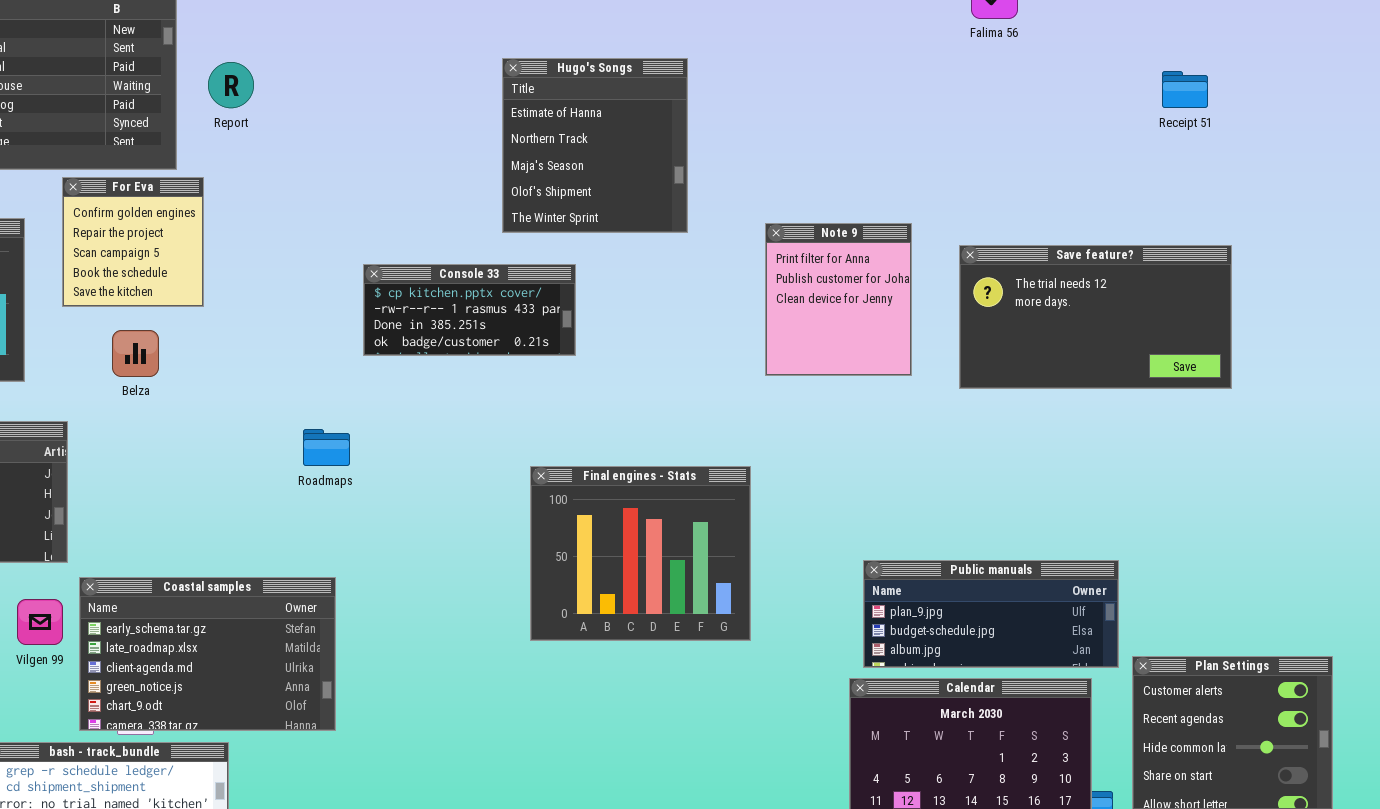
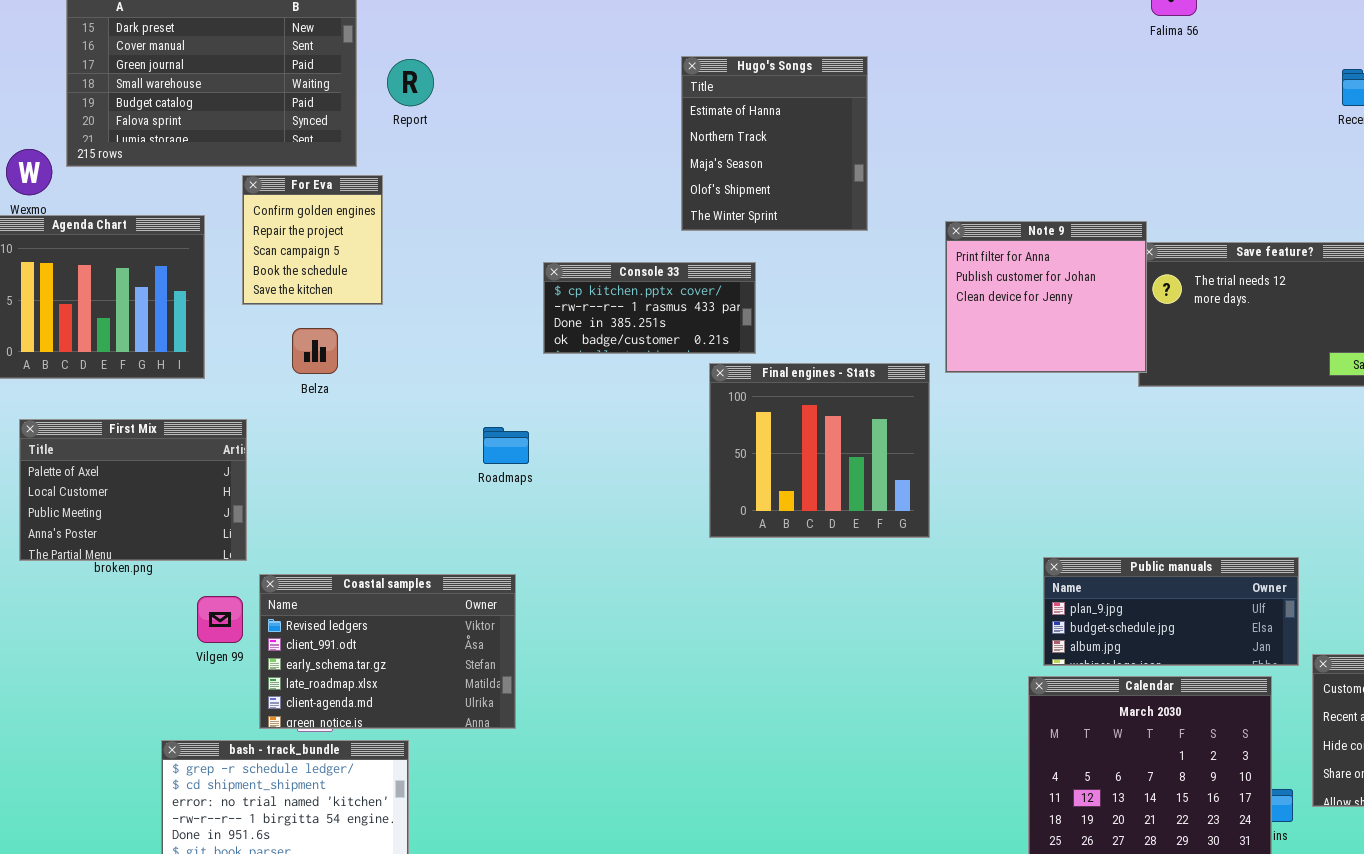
Note 9: [765,223,912,376] -> [945,221,1147,373], resized
Final engines - Stats: [530,466,751,641] -> [709,363,930,538], moved
Coastal samples: [79,577,336,731] -> [259,574,516,729], scrolled up 2 rows

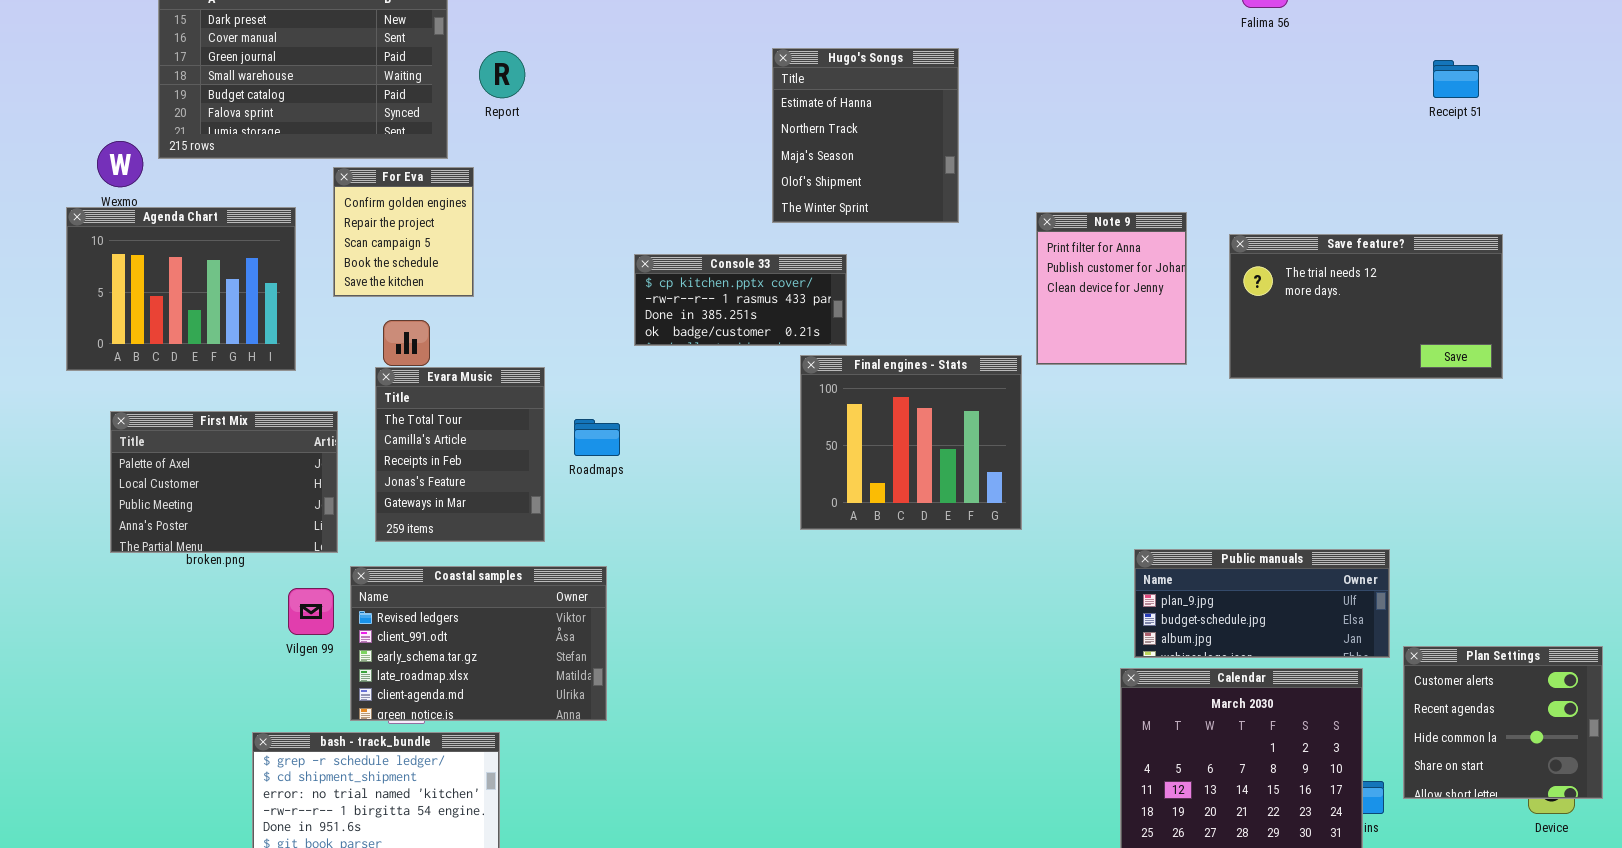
Note 9: [945,221,1147,373] -> [1036,212,1187,365], resized
Evara Music: none -> [375,367,545,542], opened

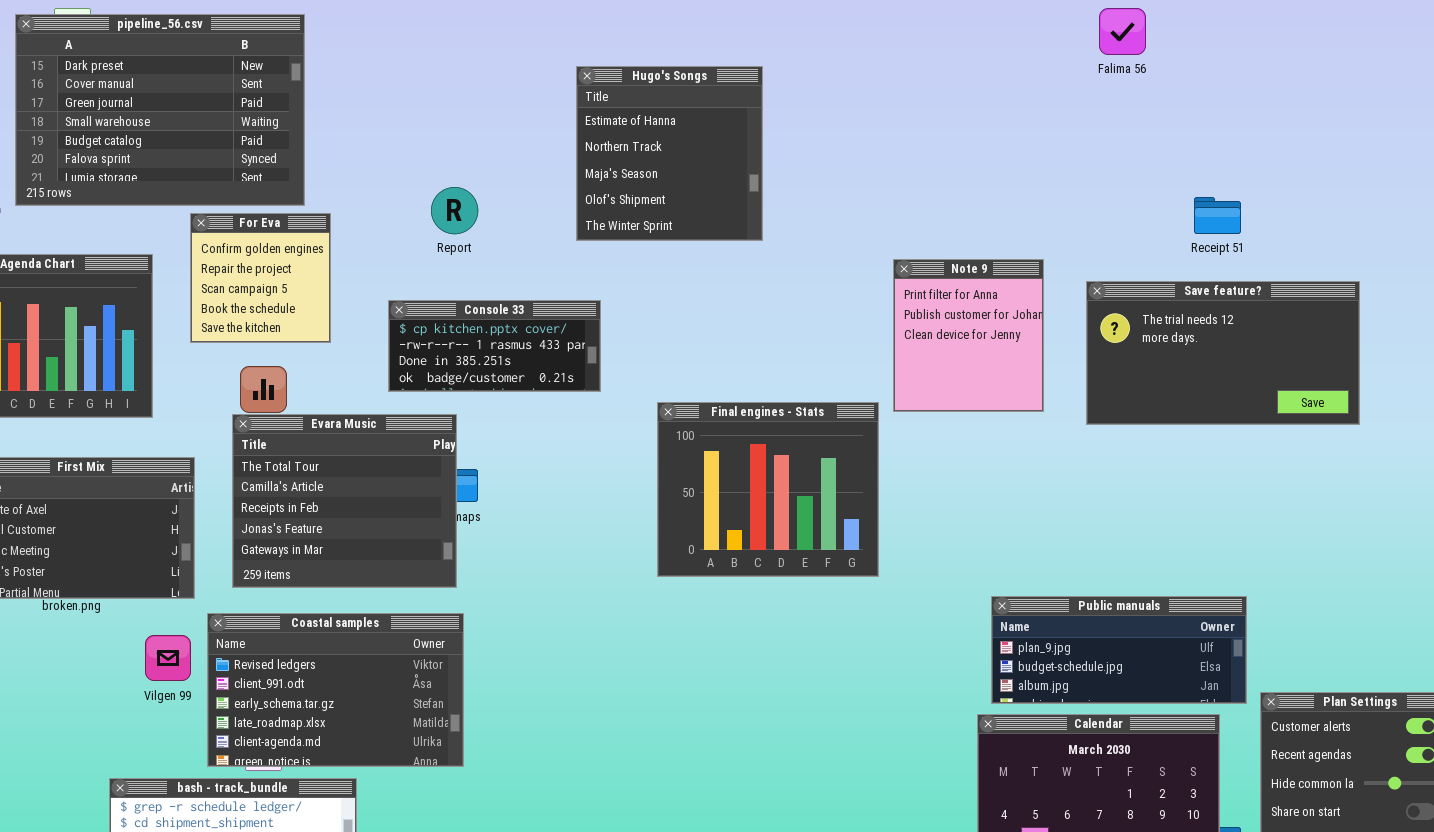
Hugo's Songs: [772,48,959,223] -> [576,66,763,241], moved
Report: [479,51,525,98] -> [431,187,478,234], moved
Receipt 51: [1433,60,1479,98] -> [1194,197,1241,234], moved
Console 33: [634,254,847,346] -> [388,300,601,392], moved
Evara Music: [375,367,545,542] -> [232,414,457,588], resized

